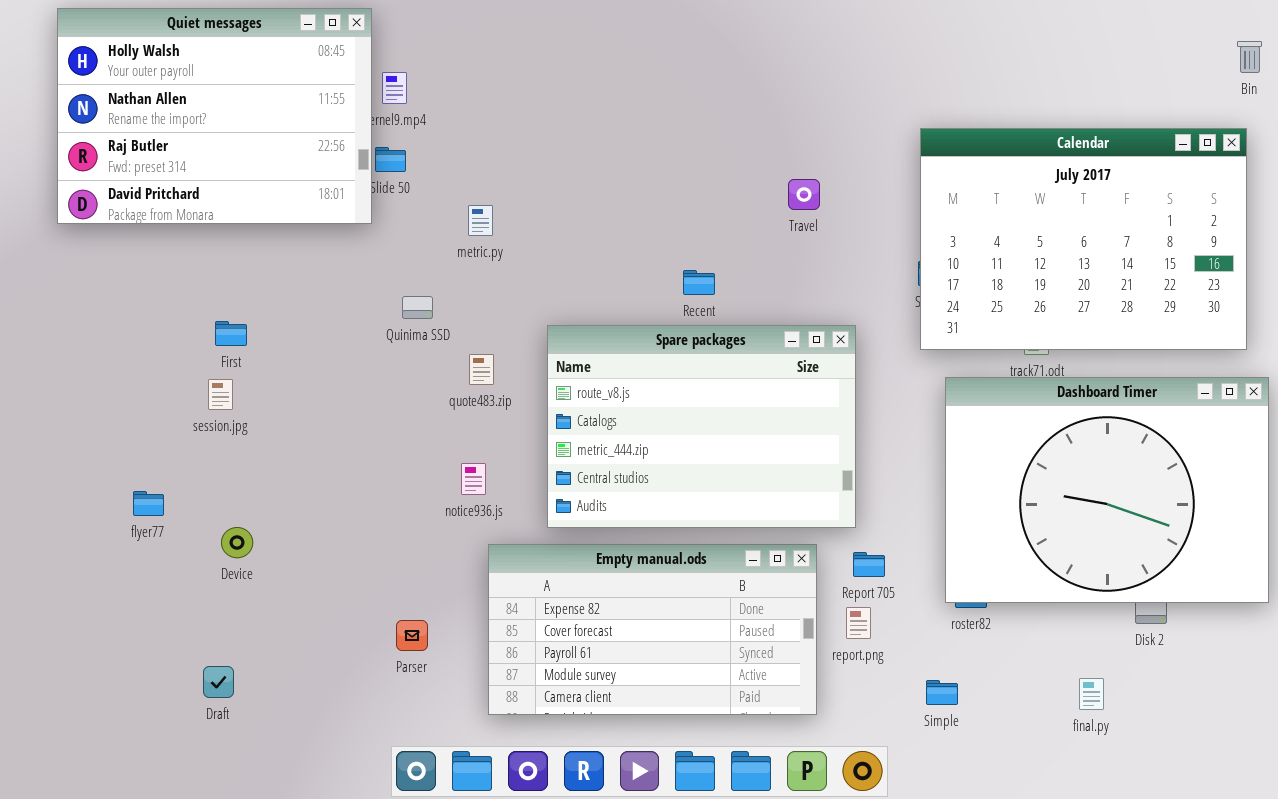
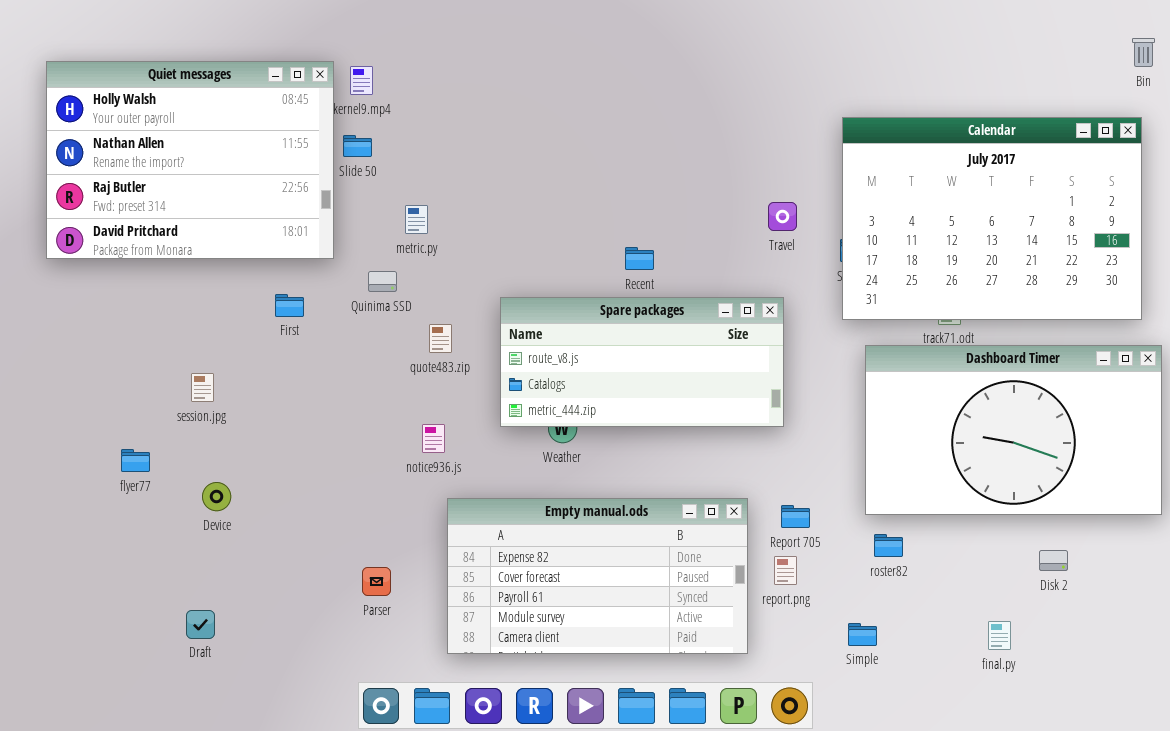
Quiet messages: [57,8,372,224] -> [46,61,334,259], moved
Travel: [788,179,820,210] -> [768,202,797,231], moved
metric.py: [468,205,493,236] -> [405,205,428,234], moved
First: [215,321,247,346] -> [275,294,304,317], moved
Spare packages: [547,325,856,528] -> [500,297,784,427], resized
Dashboard Timer: [945,377,1269,603] -> [865,345,1162,515], resized
session.jpg: [208,379,233,410] -> [191,373,214,402], moved

